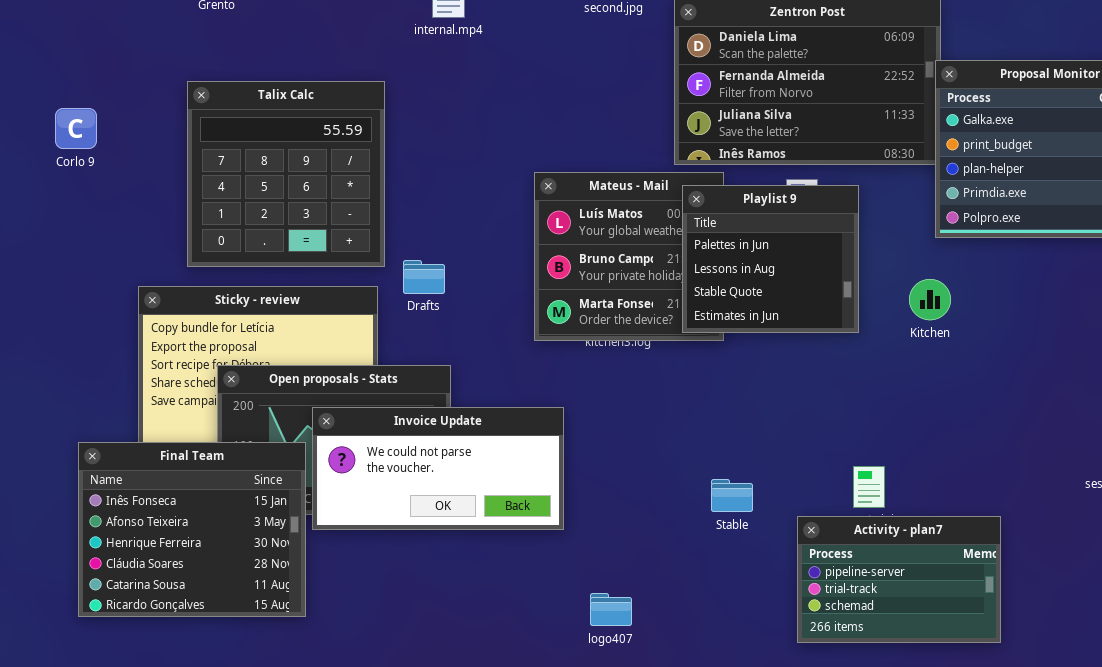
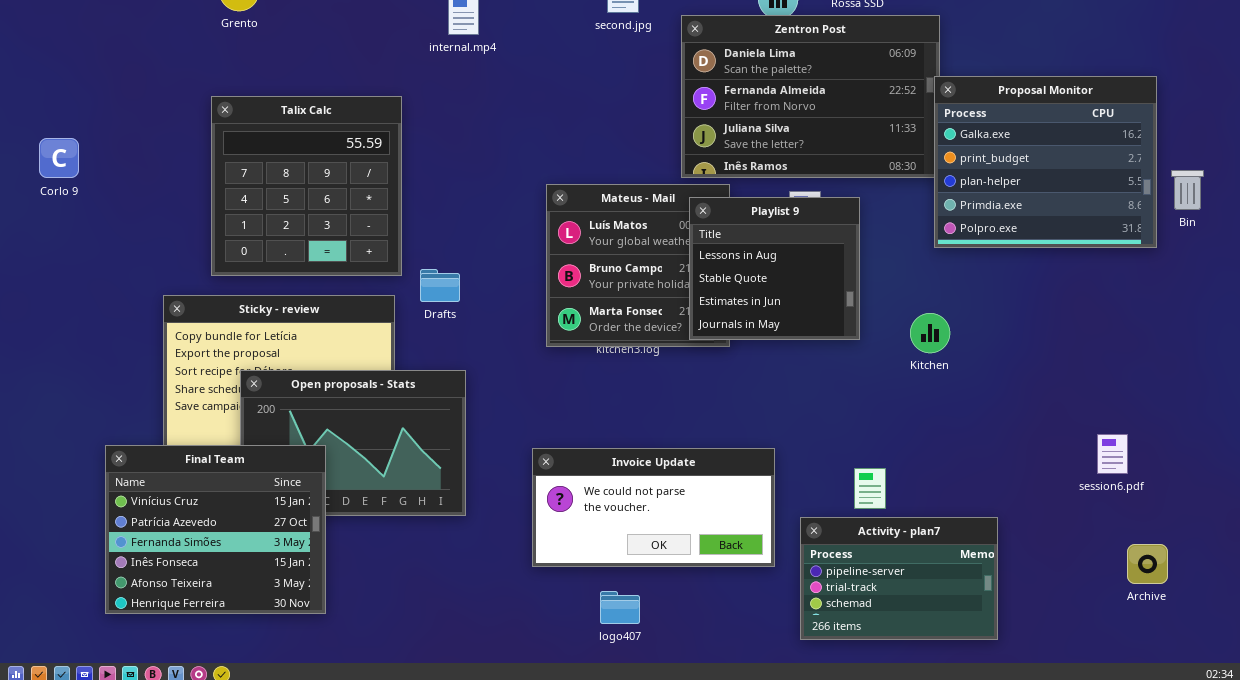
Corlo 9: [55,108,97,149] -> [39,138,79,178], moved
Playlist 9: [682,185,859,333] -> [689,197,860,340], scrolled down 1 row
Kitchen: [909,279,951,320] -> [910,313,950,353], moved
Invoice Update: [312,407,564,530] -> [532,448,775,567], moved
Final Team: [78,442,306,617] -> [105,445,326,614], scrolled up 3 rows

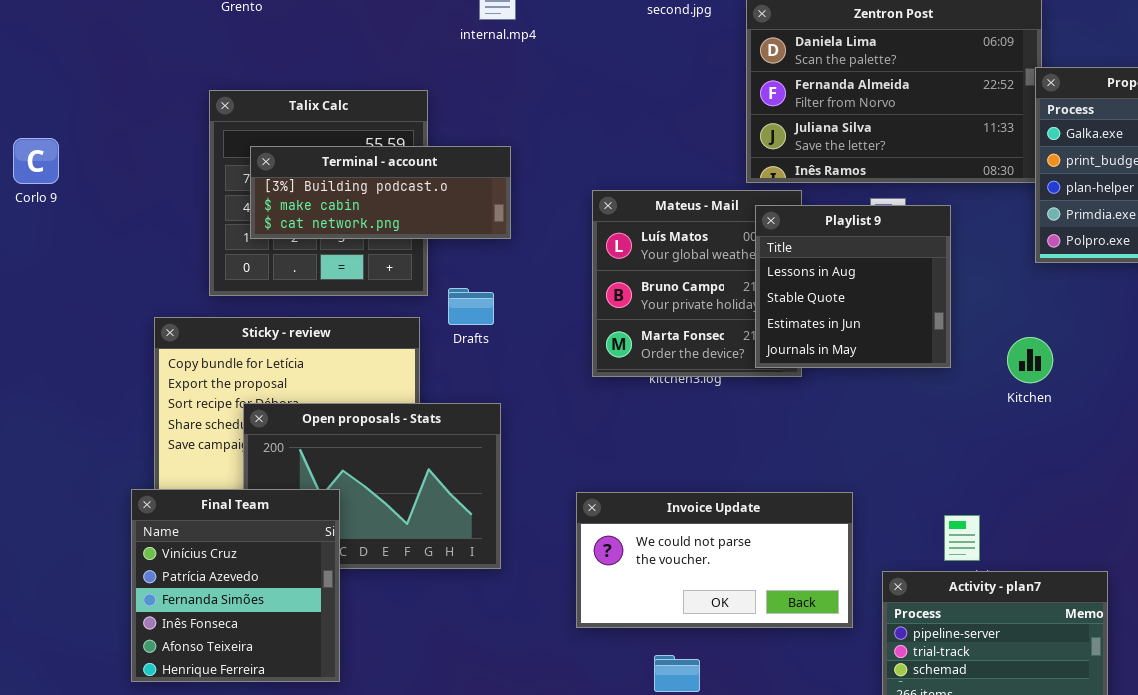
Terminal - account: none -> [250,146,511,239], opened
Final Team: [105,445,326,614] -> [131,489,340,682], resized

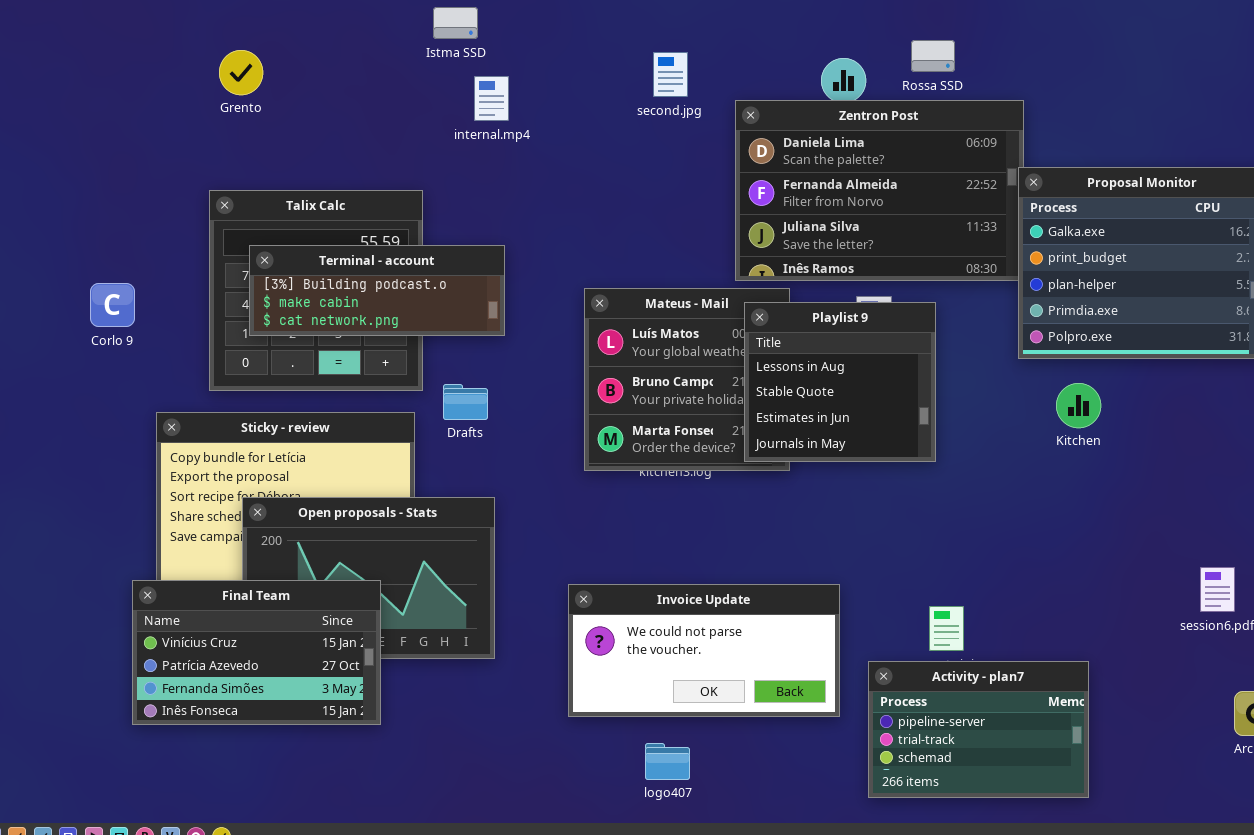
Corlo 9: [13,138,59,184] -> [90,283,135,327], moved
Kitchen: [1007,337,1053,383] -> [1056,383,1101,428], moved
Final Team: [131,489,340,682] -> [132,580,381,725], resized

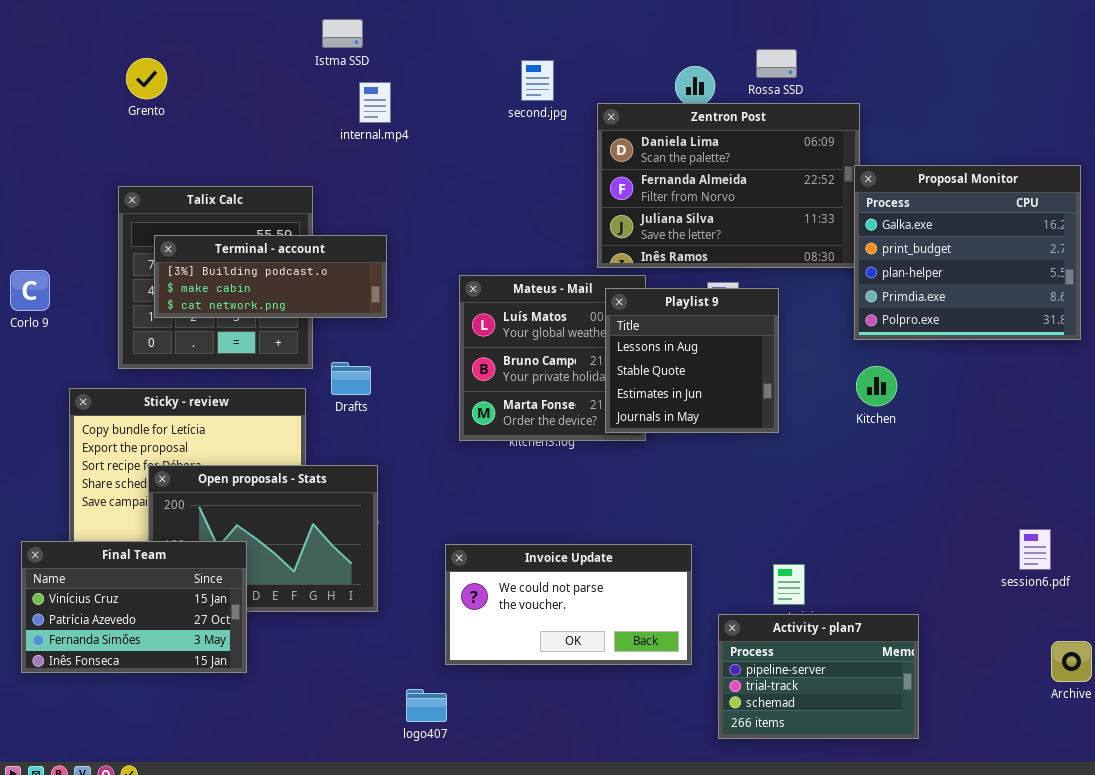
Kitchen: [1056,383,1101,428] -> [856,366,897,406], moved
Final Team: [132,580,381,725] -> [21,541,247,673], moved
logo407: [645,743,690,780] -> [406,689,447,722], moved

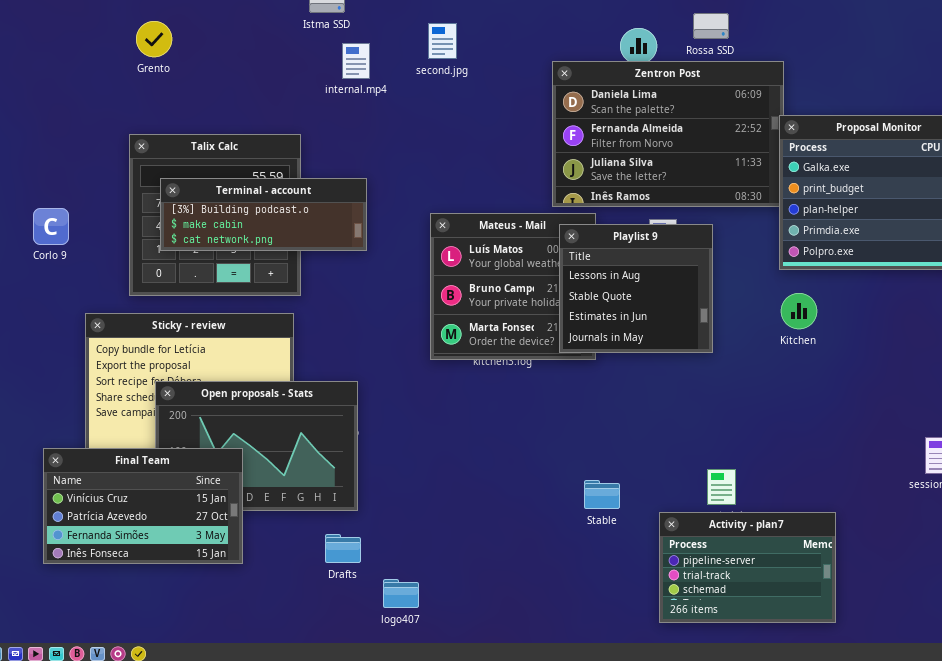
second.jpg: [521,60,554,101] -> [428,23,457,59], moved
Drafts: [331,362,371,395] -> [325,534,361,563], moved
Invoice Update: [445,544,692,665] -> none, closed

